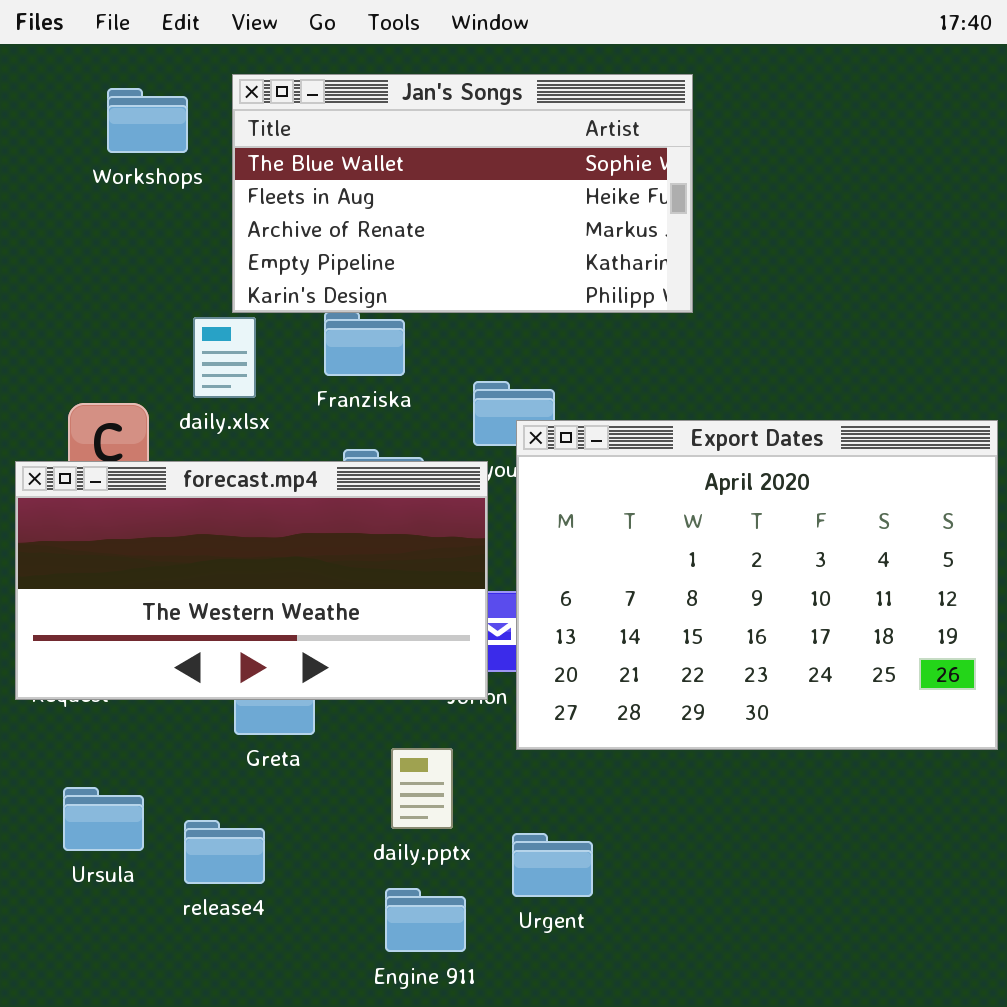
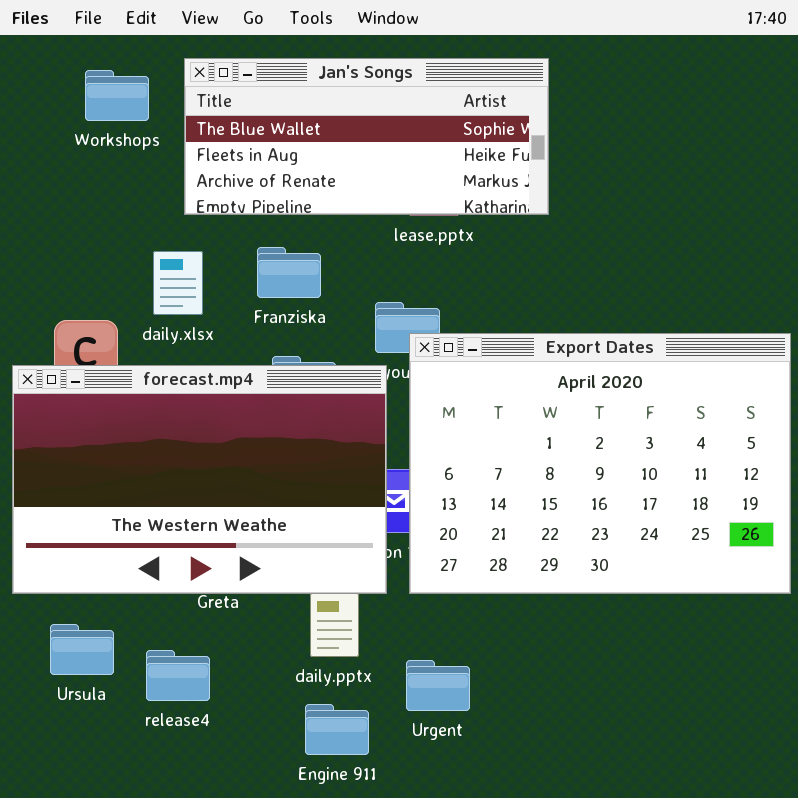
Jan's Songs: [232,74,693,313] -> [184,58,549,215], resized
forecast.mp4: [15,461,488,700] -> [12,365,387,594], resized

